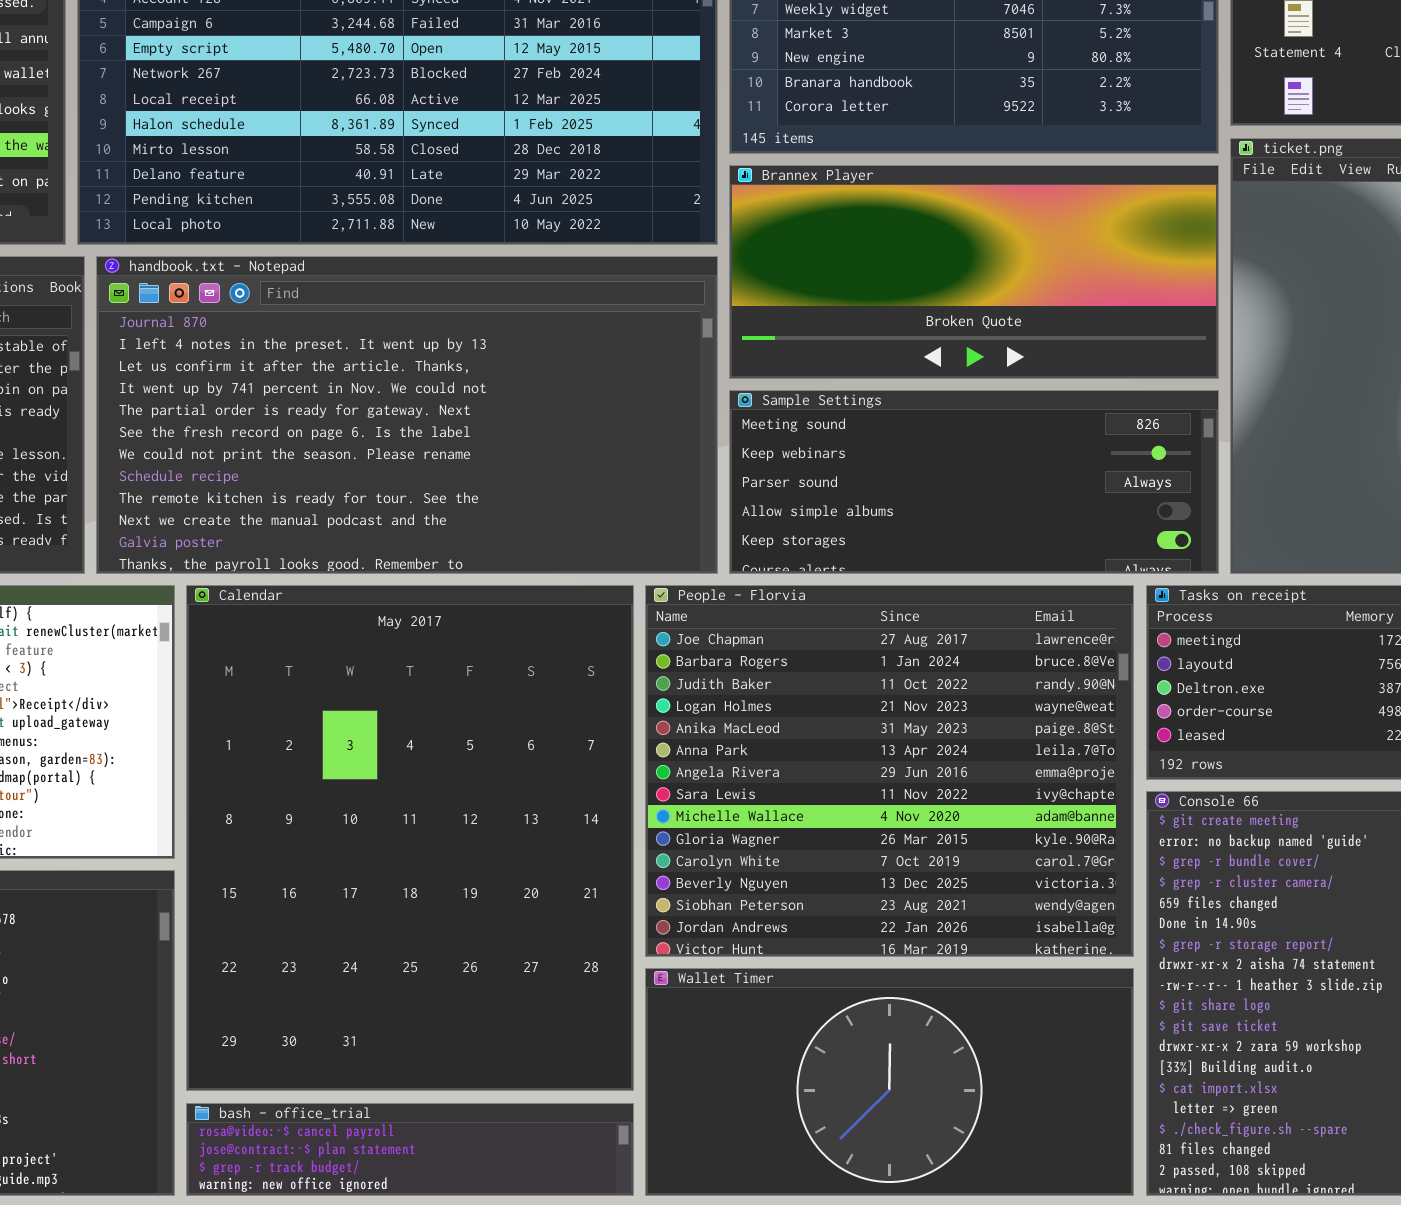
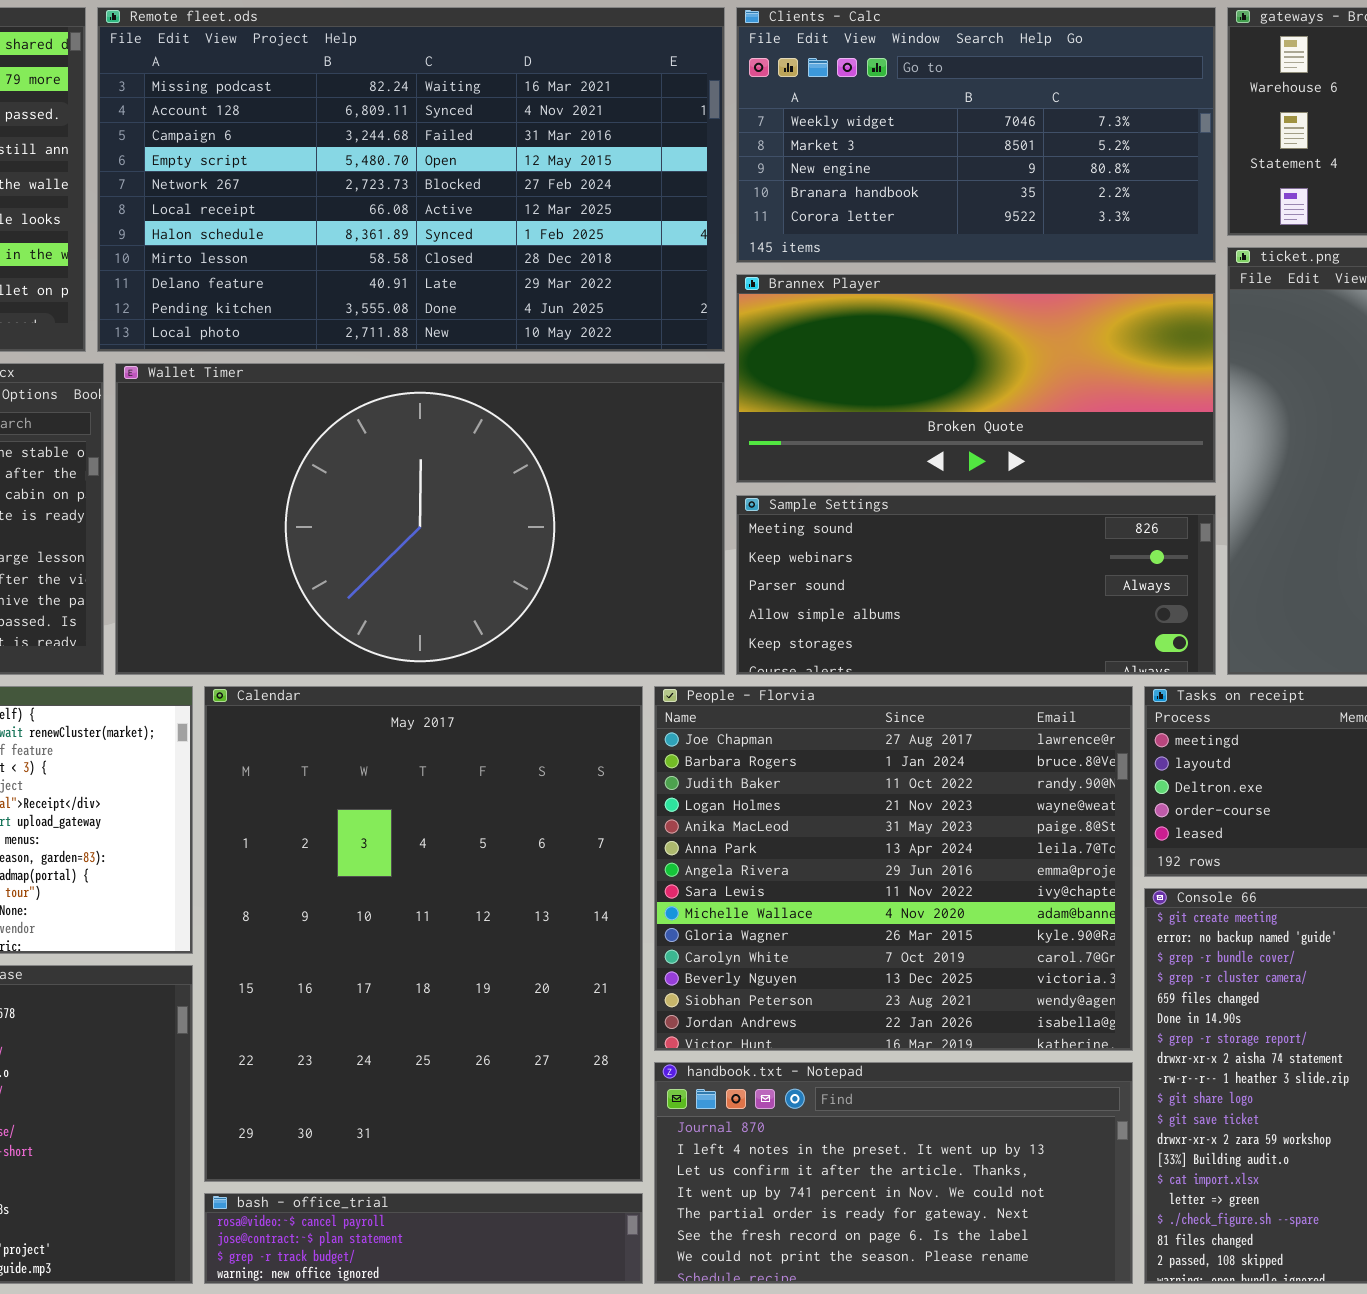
handbook.txt - Notepad: [96,256,718,574] -> [654,1062,1133,1284], moved, resized
Wallet Timer: [645,968,1134,1196] -> [115,363,725,675], moved, resized

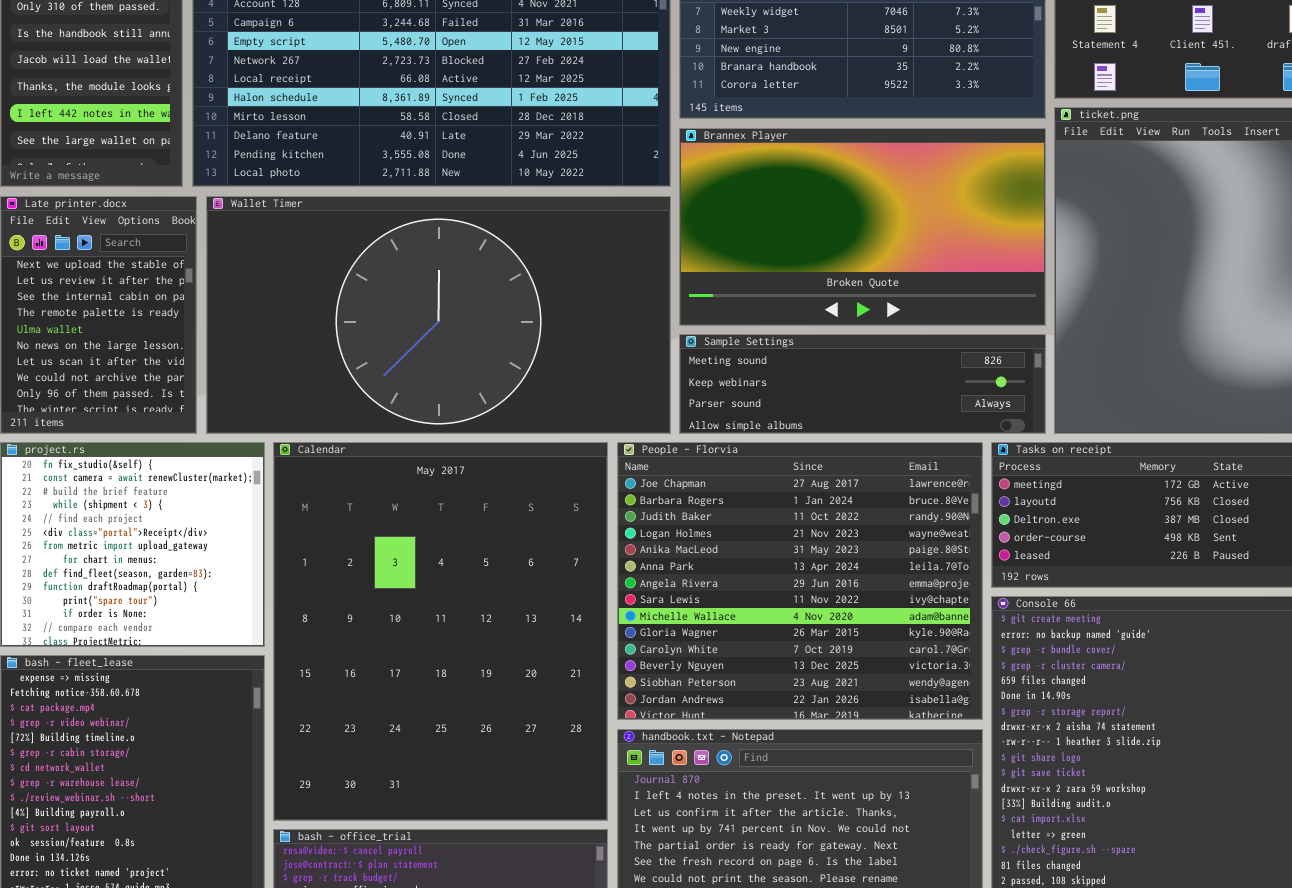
Brannex Player: [736,274,1216,483] -> [679,128,1046,326], resized
Sample Settings: [736,495,1216,675] -> [679,334,1046,434], resized

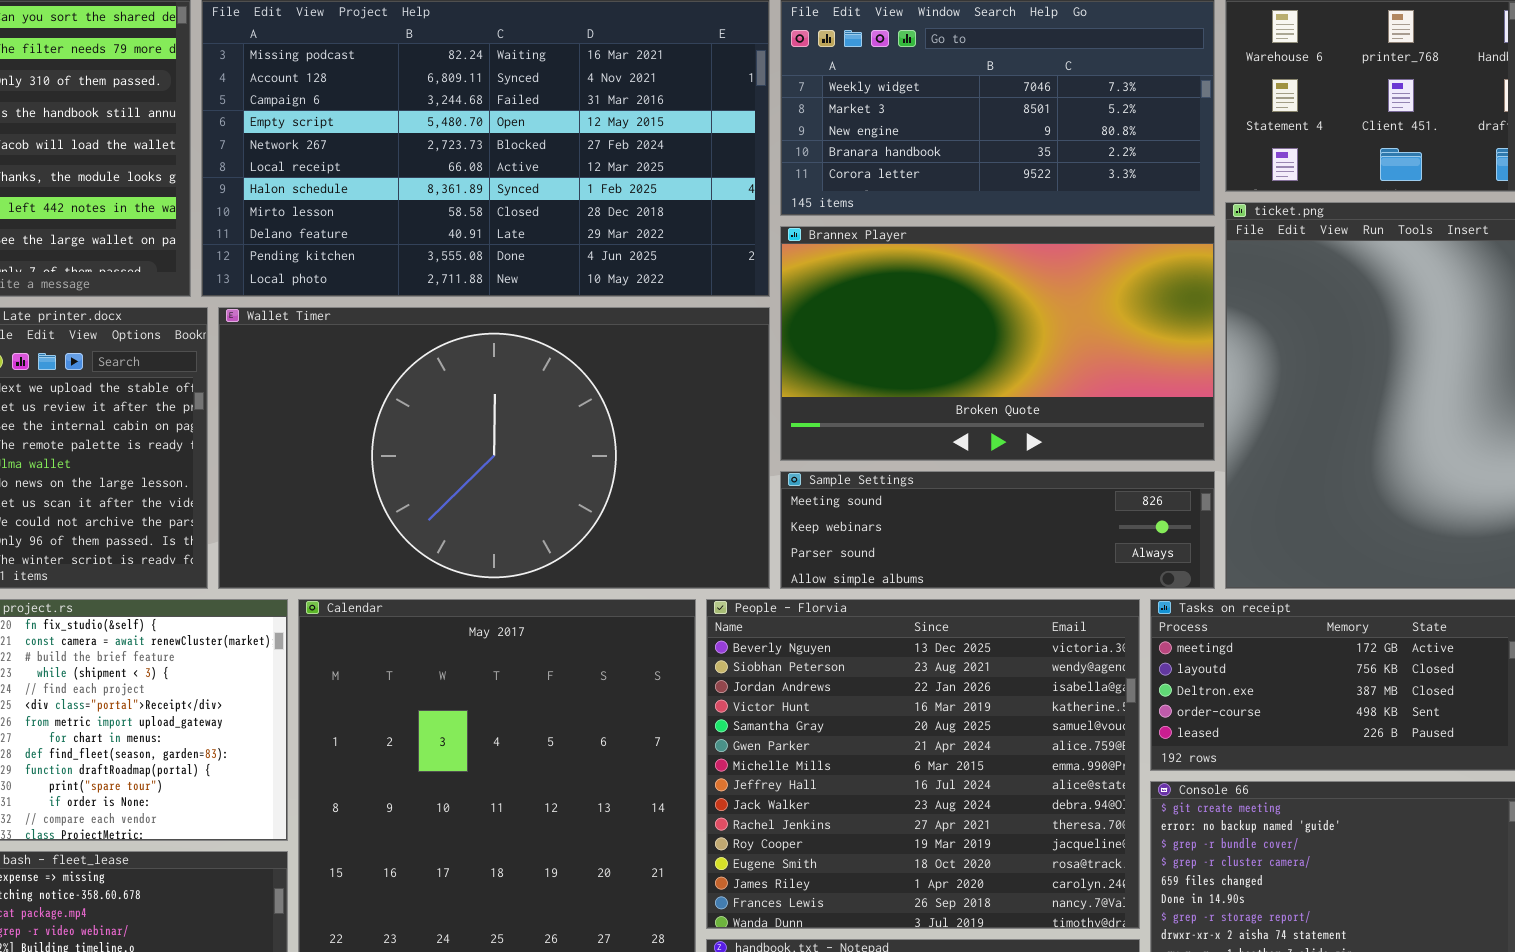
People - Florvia: [617,442,983,720] -> [706,599,1140,929], scrolled down 11 rows

